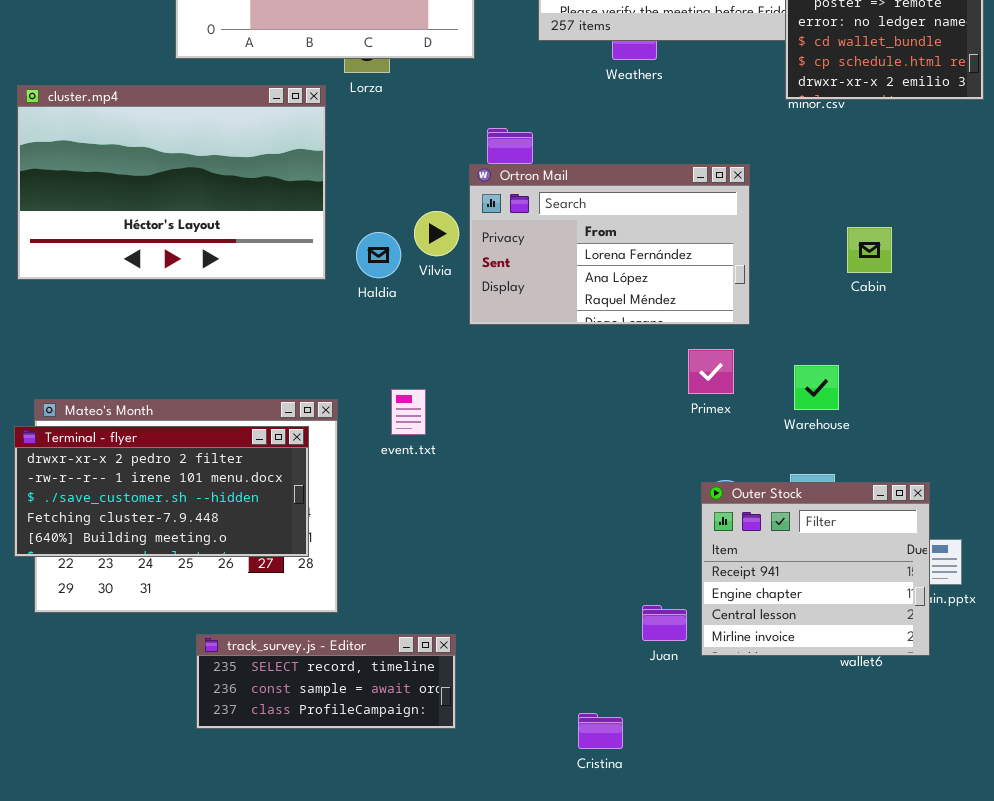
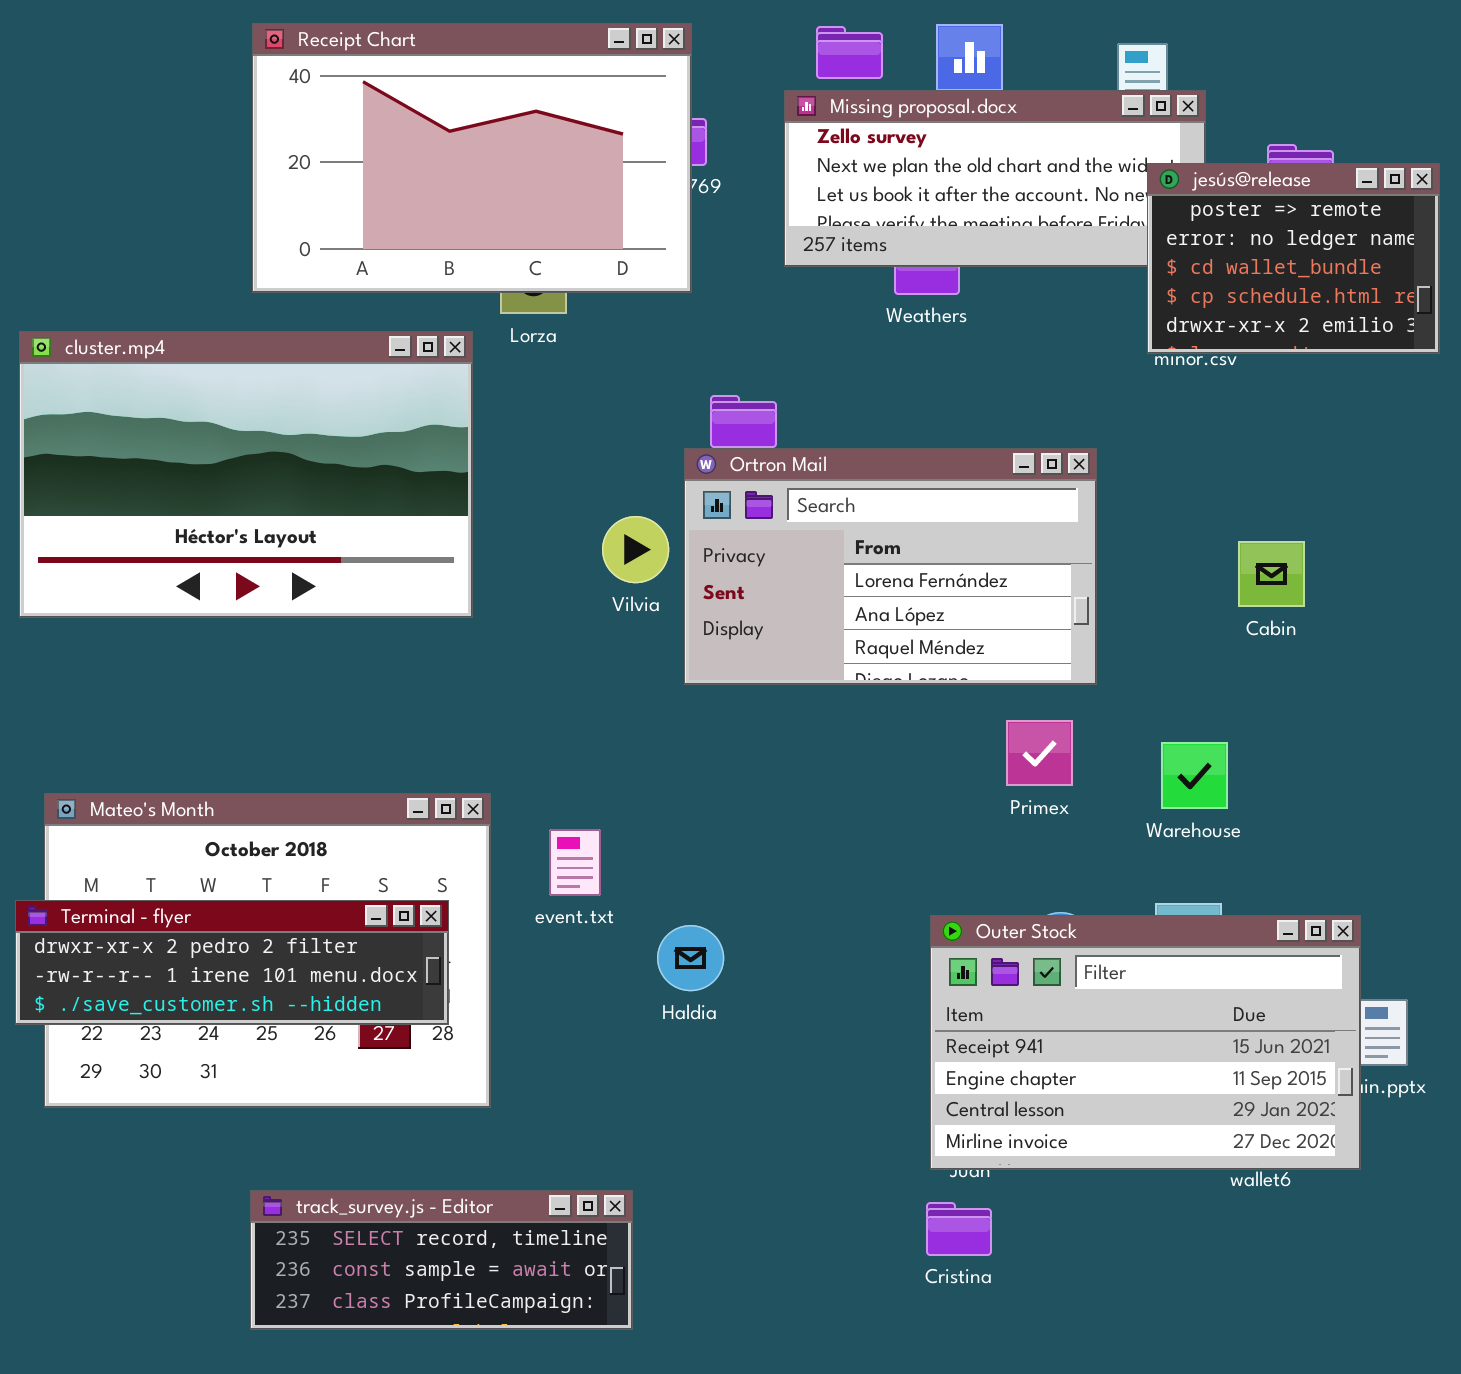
Haldia: [356,232,401,278] -> [657,925,724,991], moved
event.txt: [391,389,426,435] -> [549,829,601,896], moved
Terminal - flyer: [14,426,309,557] -> [15,900,449,1025], resized
Outer Stock: [701,482,930,656] -> [930,915,1361,1170], resized
track_survey.js - Editor: [196,634,456,729] -> [250,1190,633,1330], moved
Cristina: [578,713,623,749] -> [926,1202,992,1256], moved

